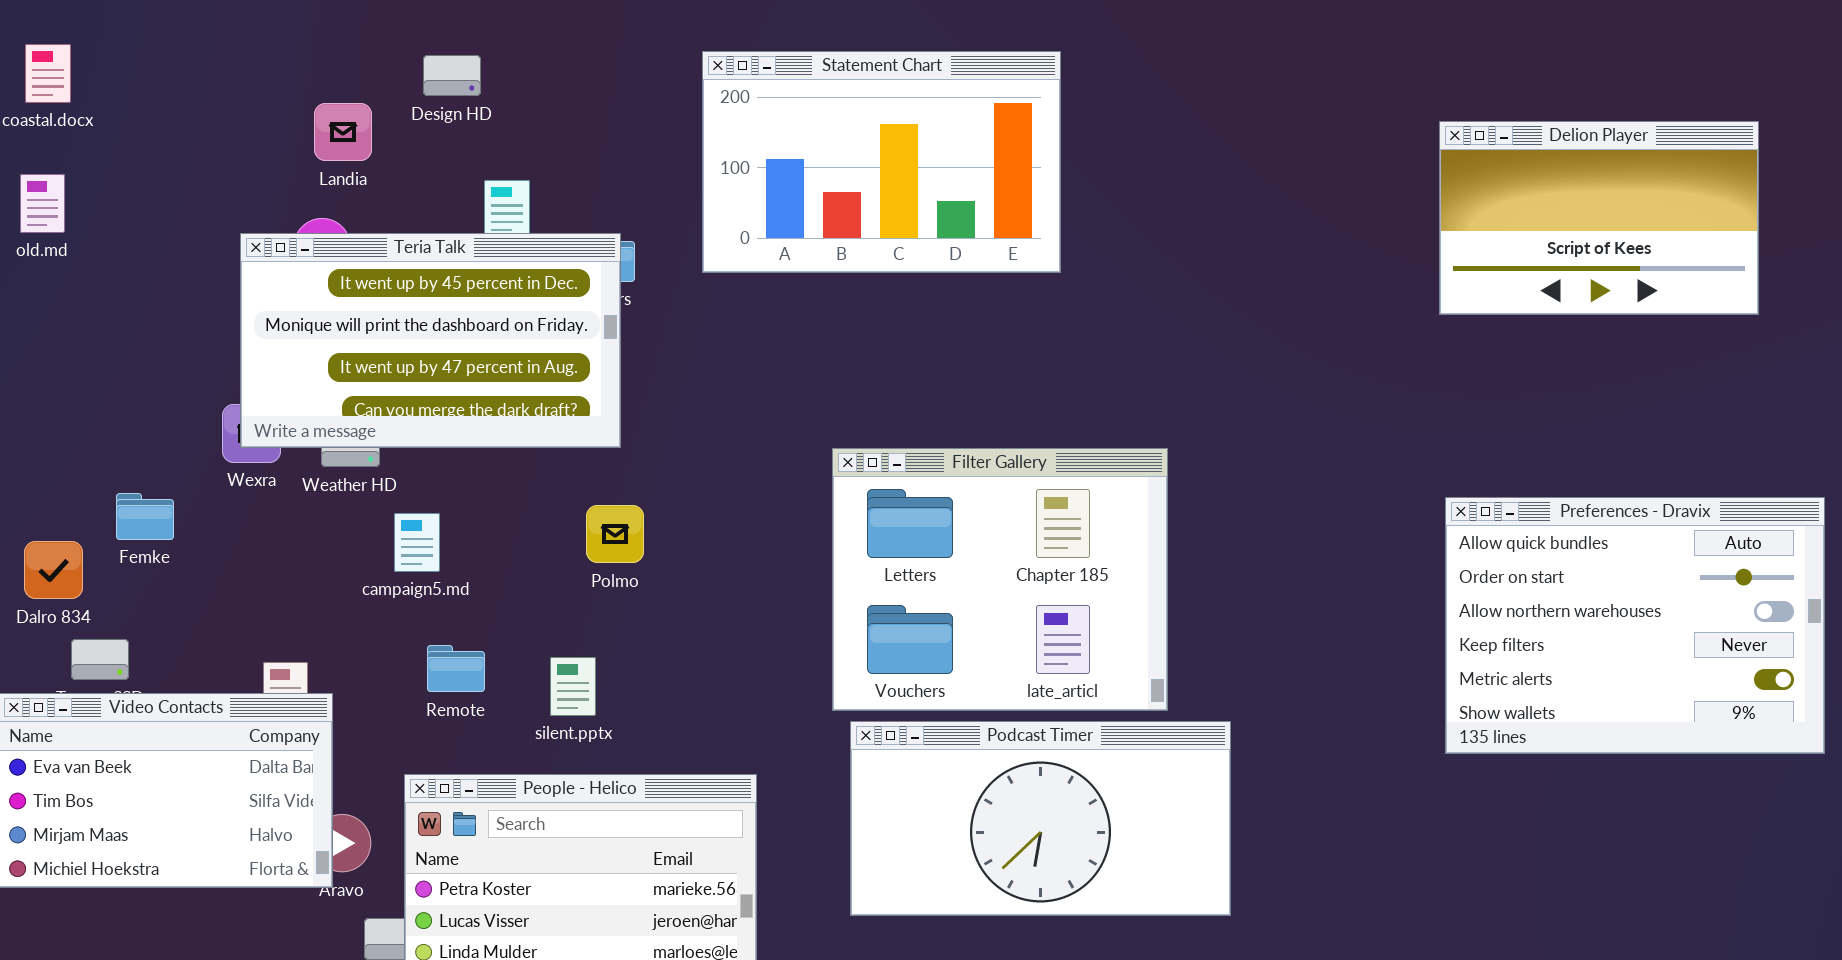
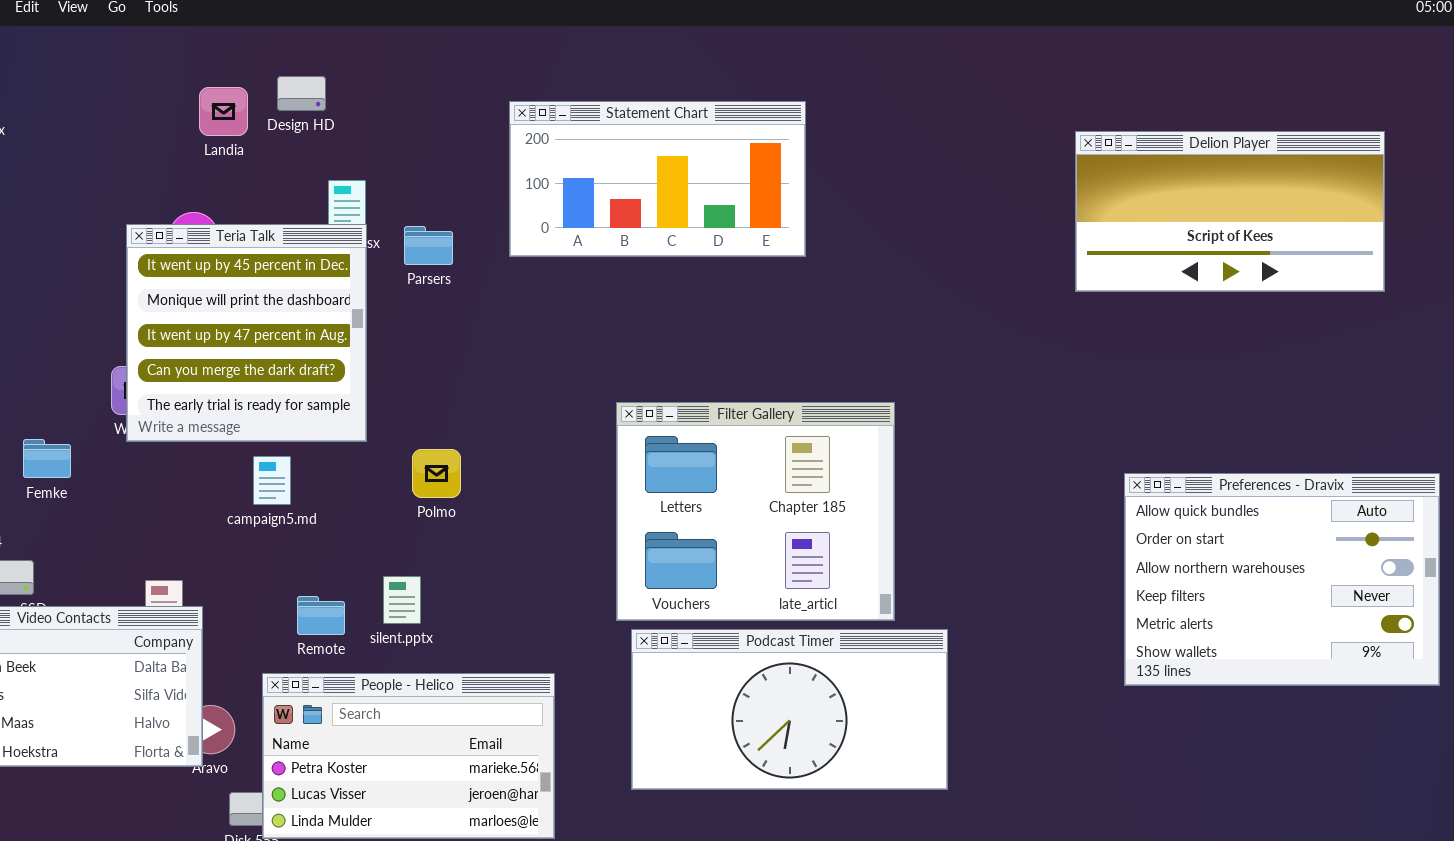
Statement Chart: [702,51,1061,273] -> [509,101,806,257], resized
Landia: [314,103,372,161] -> [199,87,248,136], moved
Delion Player: [1439,121,1759,315] -> [1075,131,1385,292], resized
Teria Talk: [240,233,621,448] -> [126,224,367,442], resized
Preferences - Dravix: [1445,497,1825,754] -> [1124,473,1440,686], moved
Remote: [427,645,485,692] -> [297,596,345,635], moved

